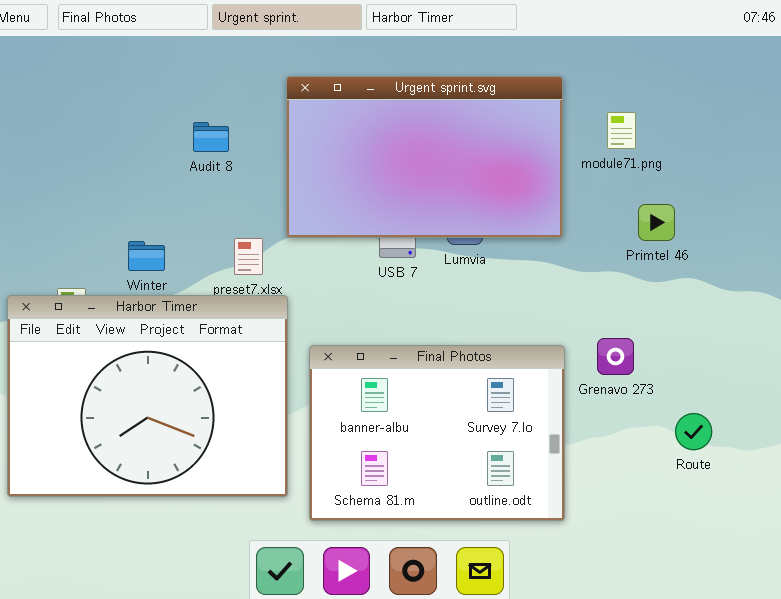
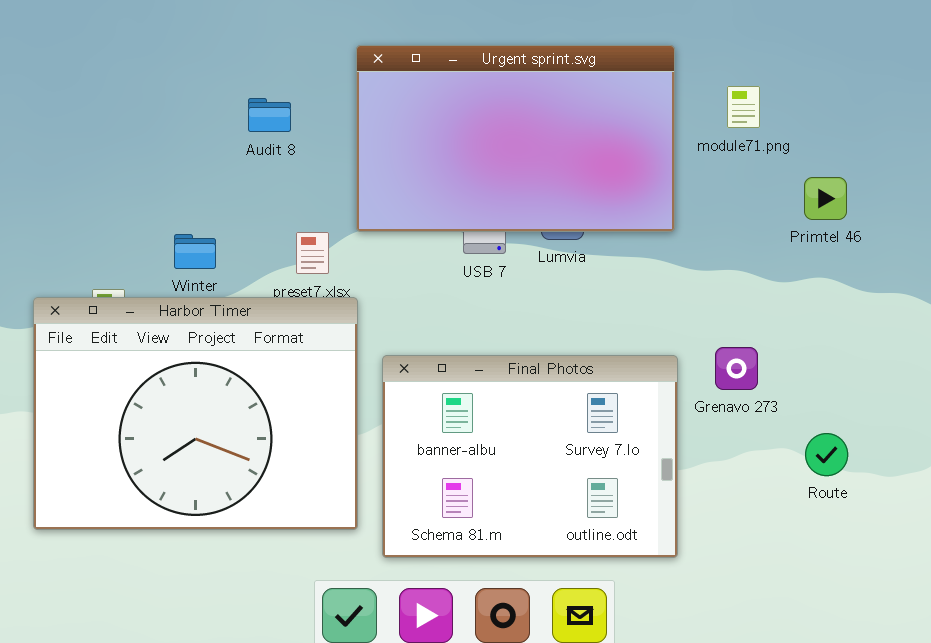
Primtel 46: [638,204,675,241] -> [804,177,847,220], moved

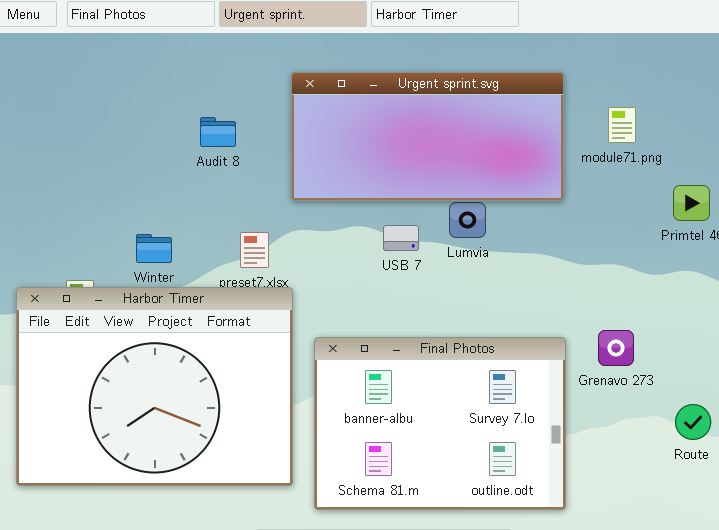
Urgent sprint.svg: [356,45,675,232] -> [291,72,564,201], resized

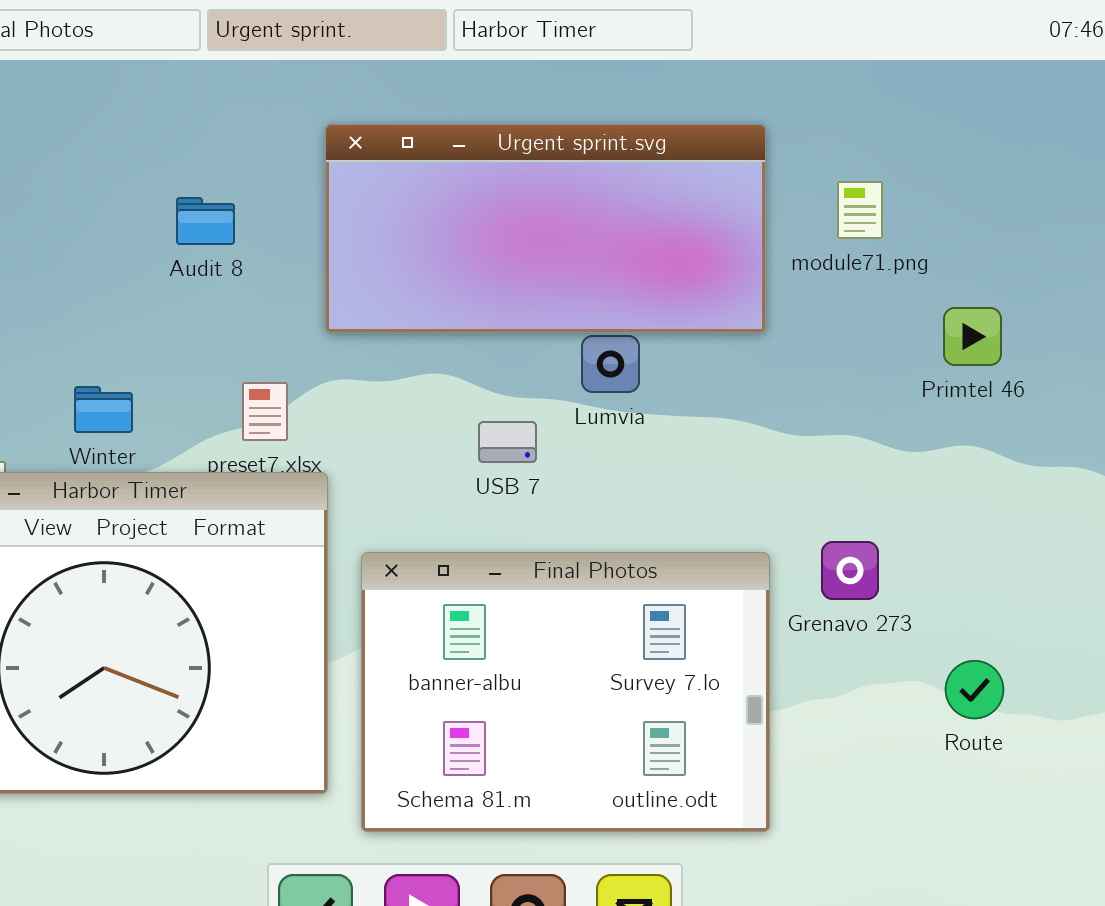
USB 7: [383,225,419,251] -> [478,421,537,463], moved

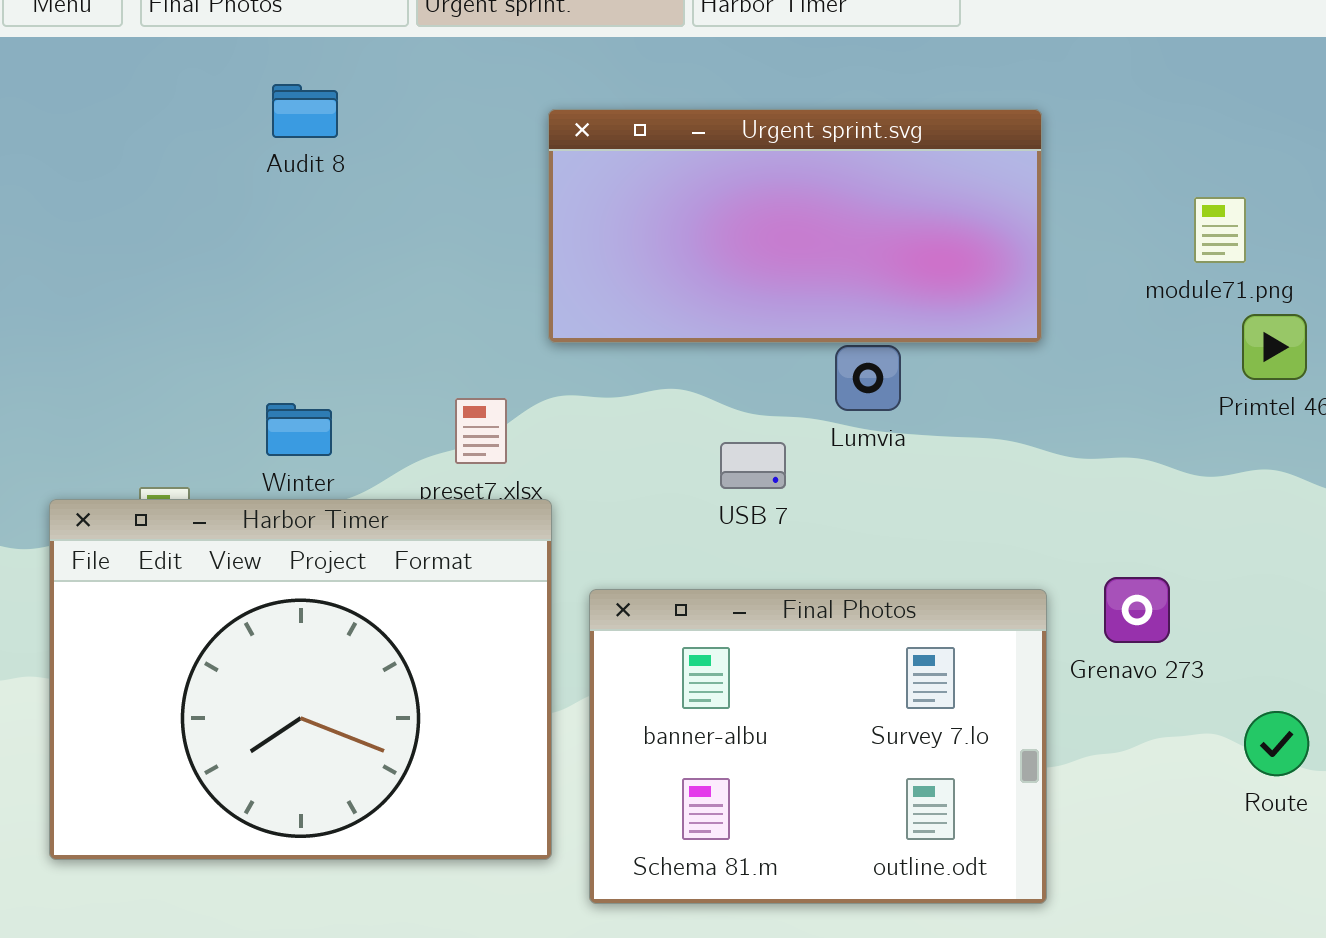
module71.png: [837,181,883,239] -> [1194,197,1246,263], moved
Audit 8: [176,197,235,245] -> [272,84,338,138], moved

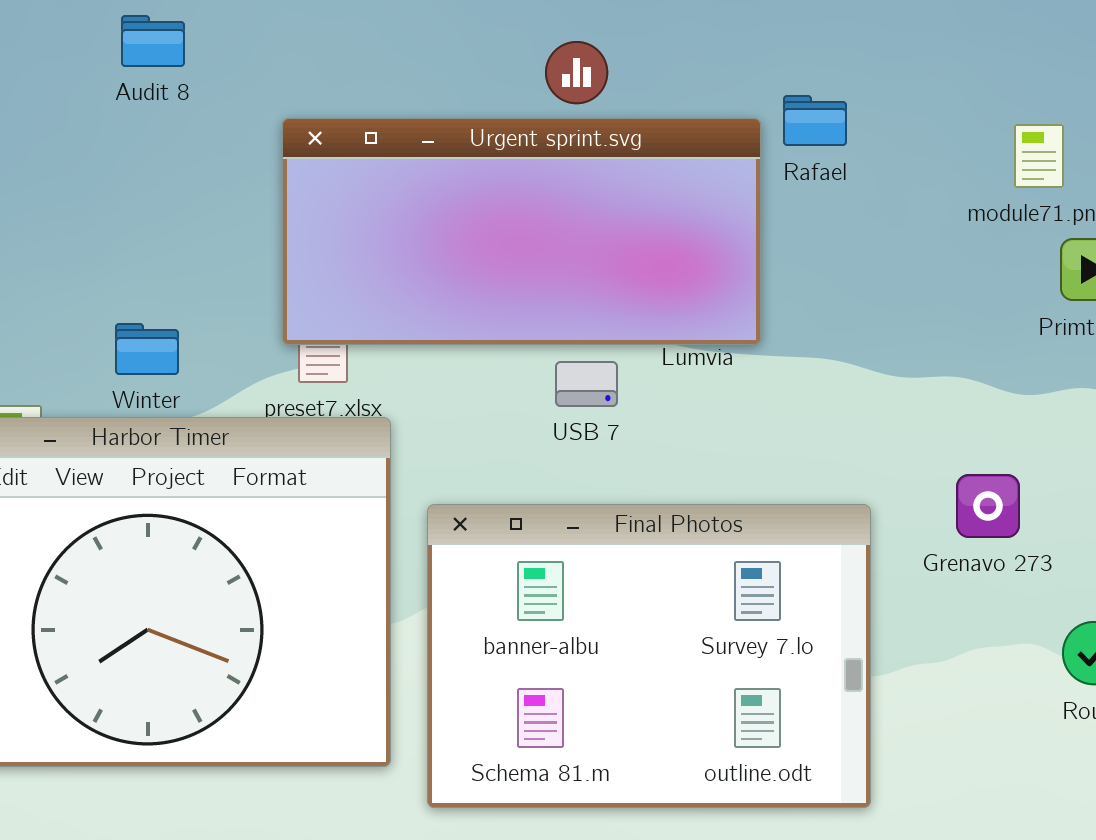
Urgent sprint.svg: [548,109,1042,343] -> [282,118,761,345], moved
Grenavo 273: [1104,577,1170,643] -> [956,474,1020,538], moved

